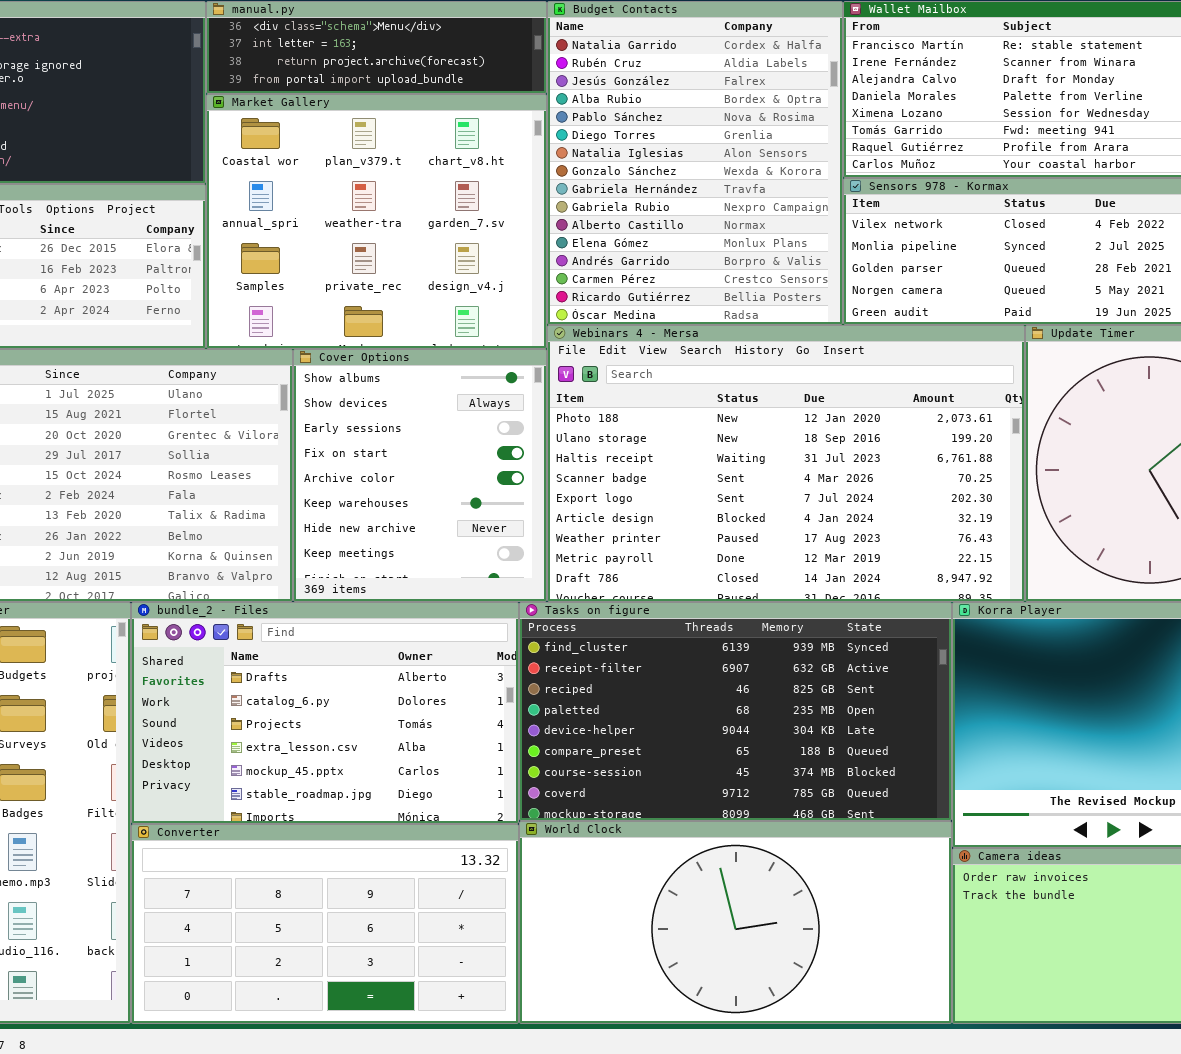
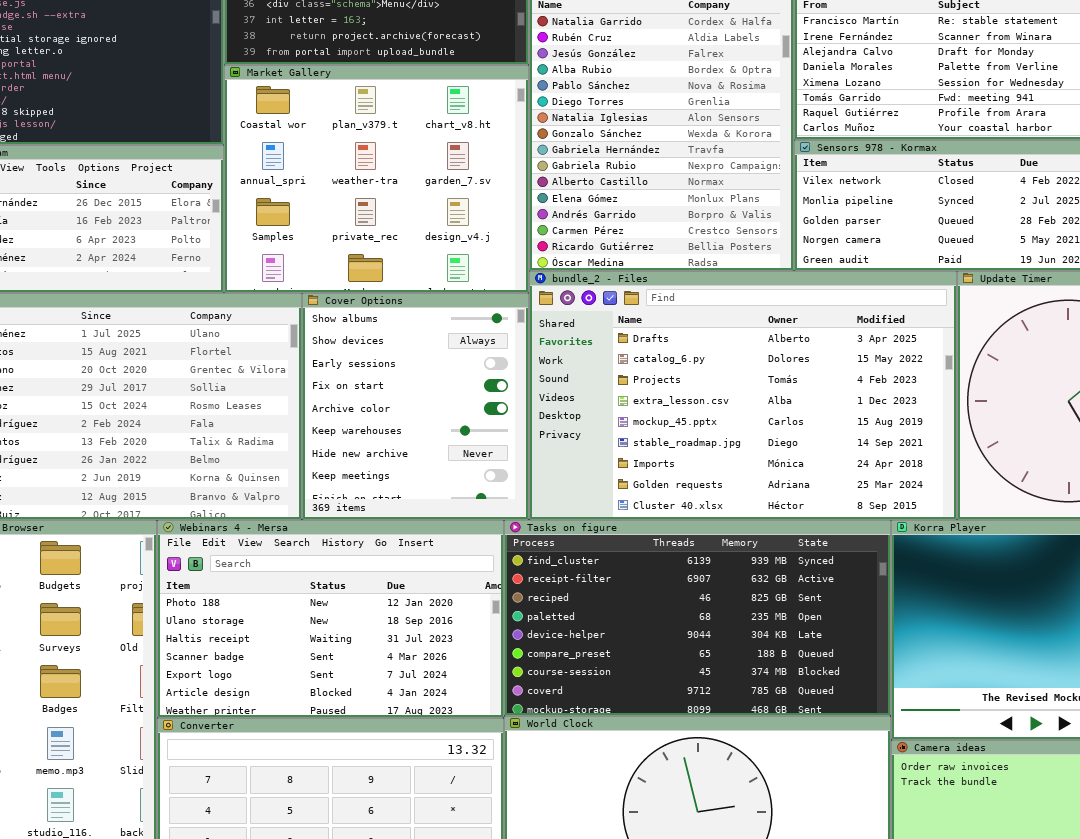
Webinars 4 - Mersa: [547,325,1025,602] -> [157,520,504,718], moved, resized
bundle_2 - Files: [131,602,519,824] -> [529,271,957,520], moved, resized

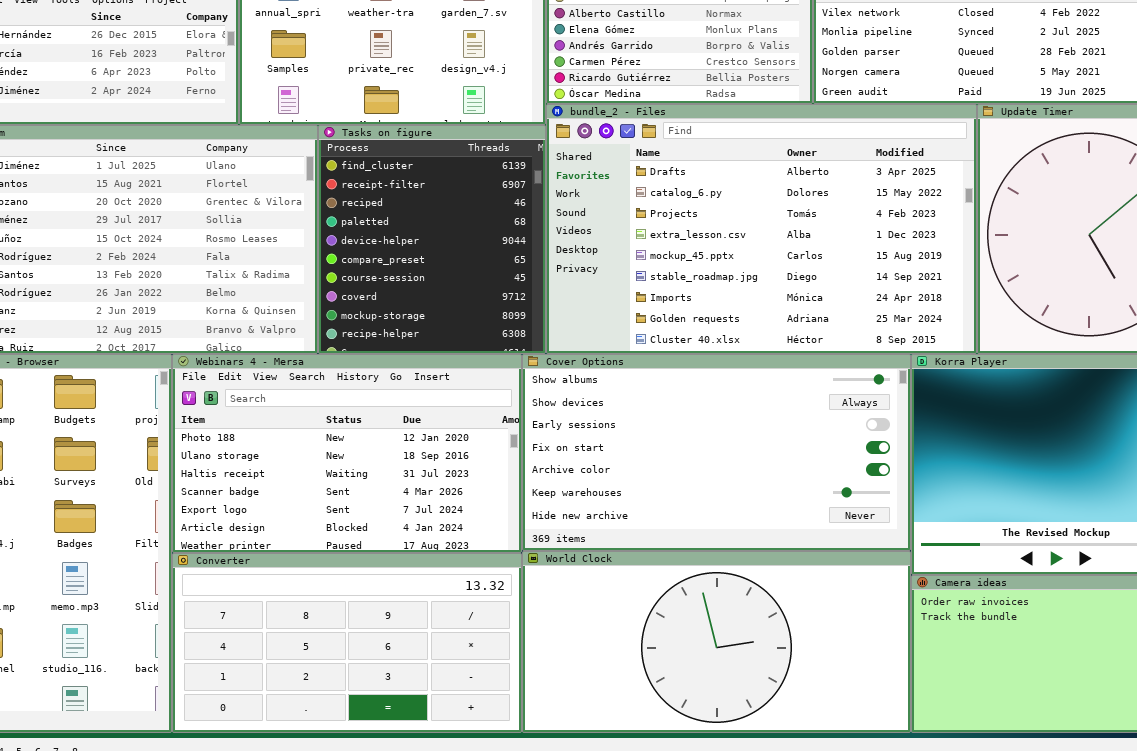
Cover Options: [302,293,529,520] -> [522,354,911,551], moved, resized
Tasks on figure: [504,520,891,716] -> [318,125,546,354], moved, resized

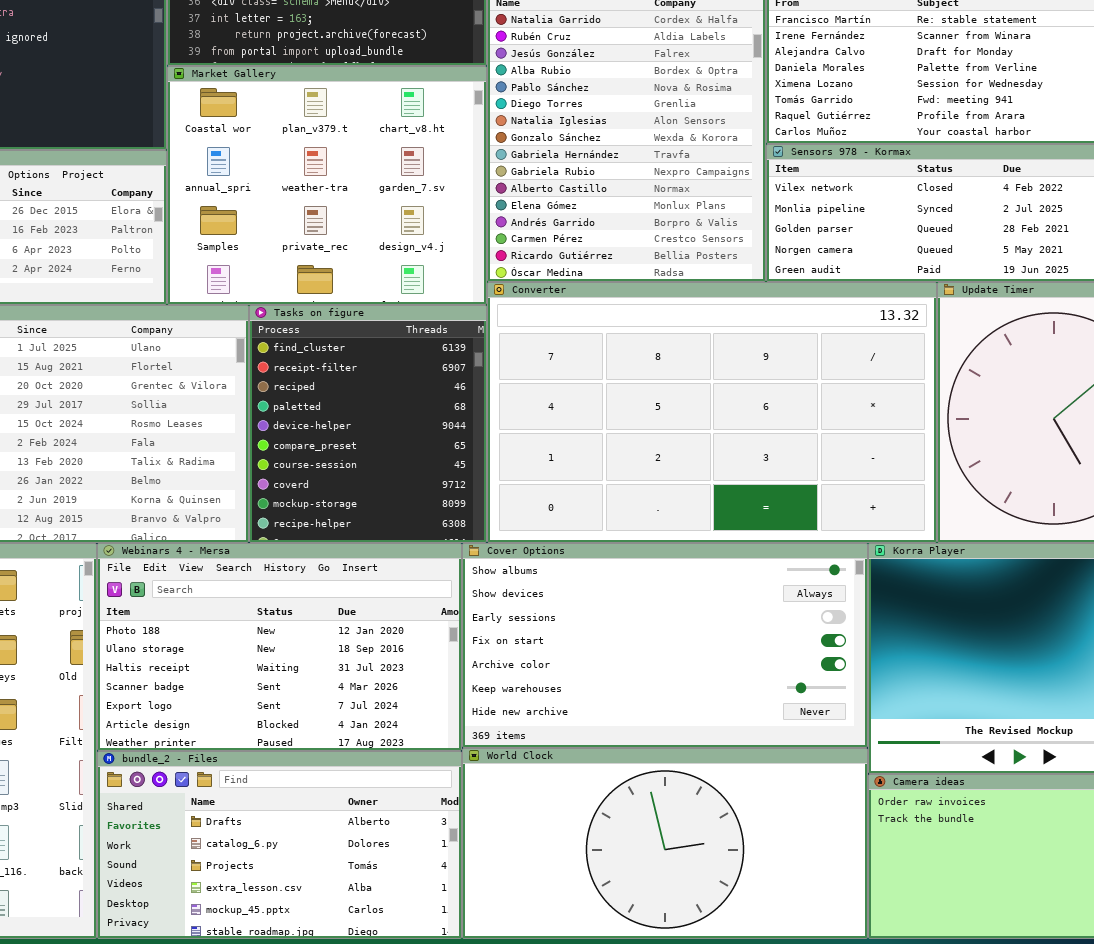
bundle_2 - Files: [546,104,977,354] -> [97,751,462,939], moved, resized
Converter: [172,553,522,733] -> [487,282,937,543], moved, resized

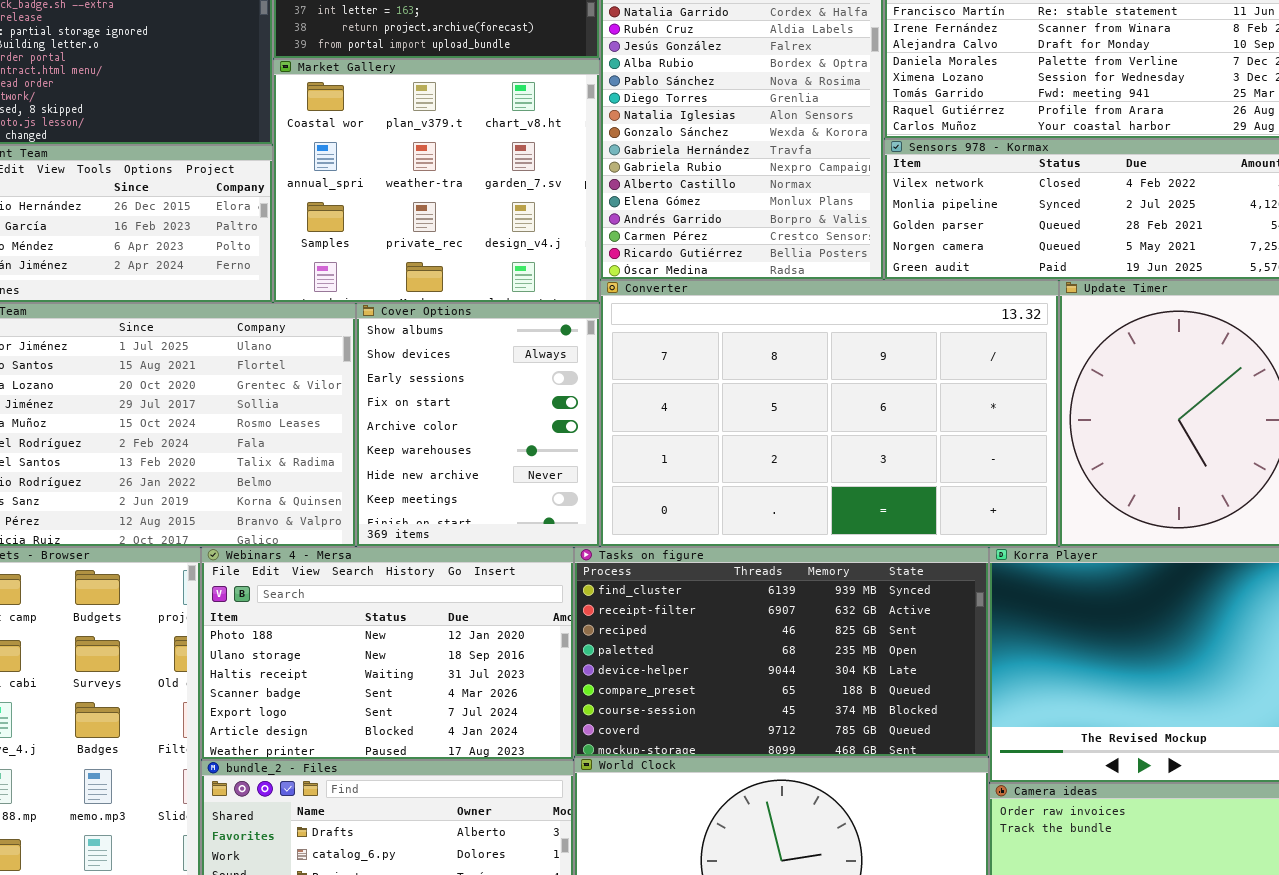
Tasks on figure: [249,305,487,543] -> [574,547,989,757], moved, resized
Cover Options: [462,543,868,748] -> [356,303,600,547], moved, resized

